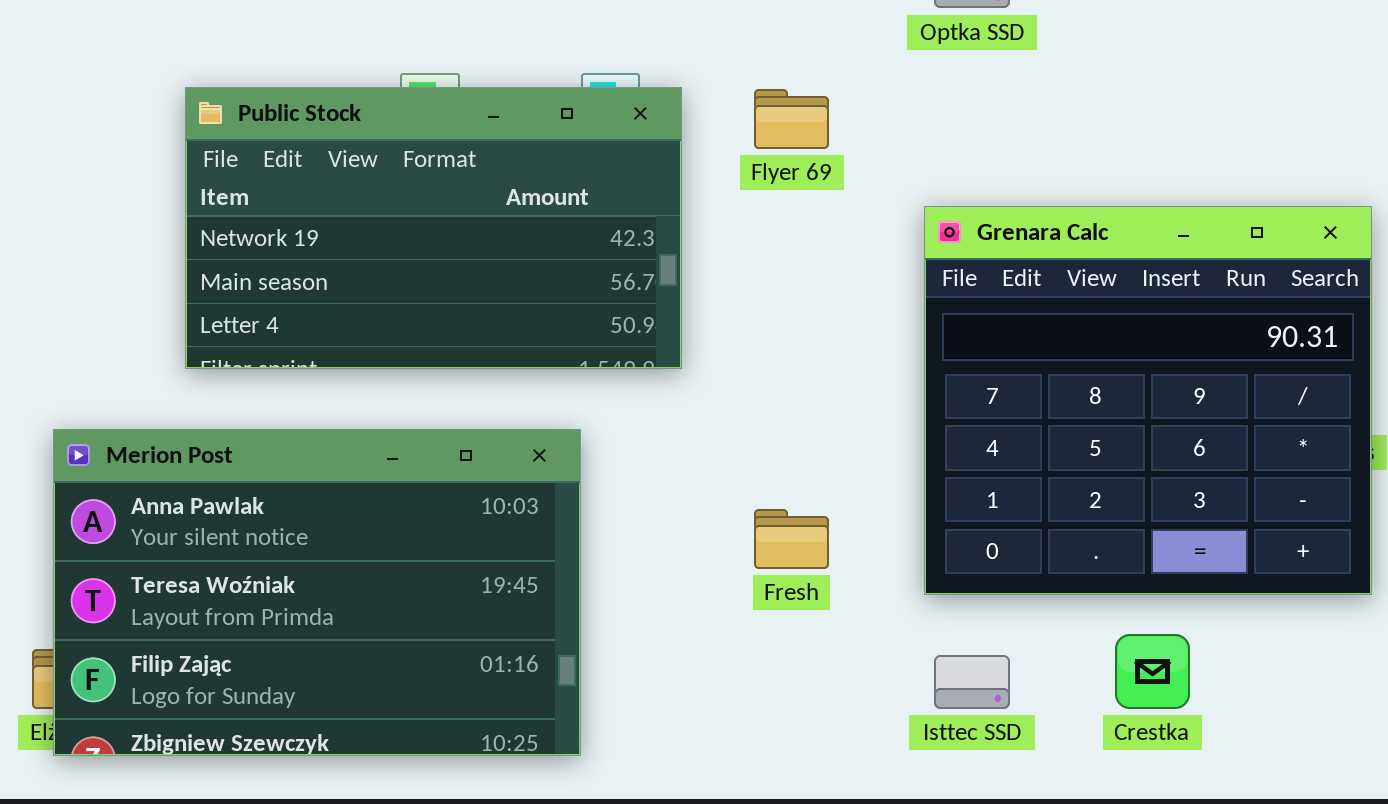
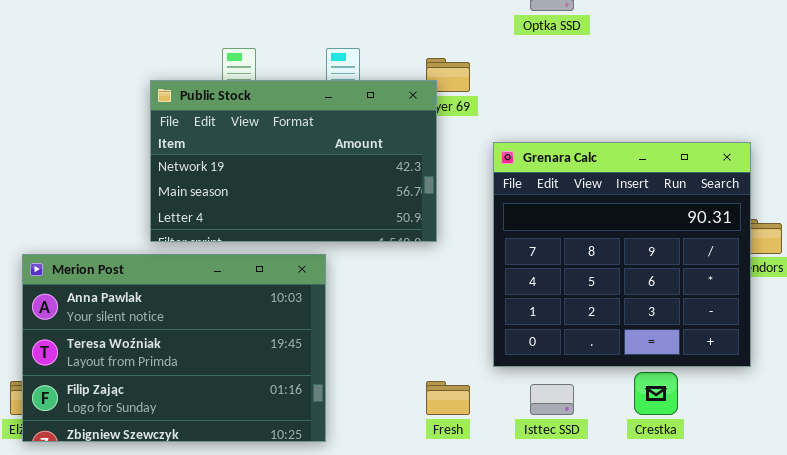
Public Stock: [185,87,682,369] -> [150,80,437,242], moved
Grenara Calc: [924,206,1372,595] -> [493,142,751,367], moved
Fresh: [754,509,829,569] -> [426,381,470,415], moved

